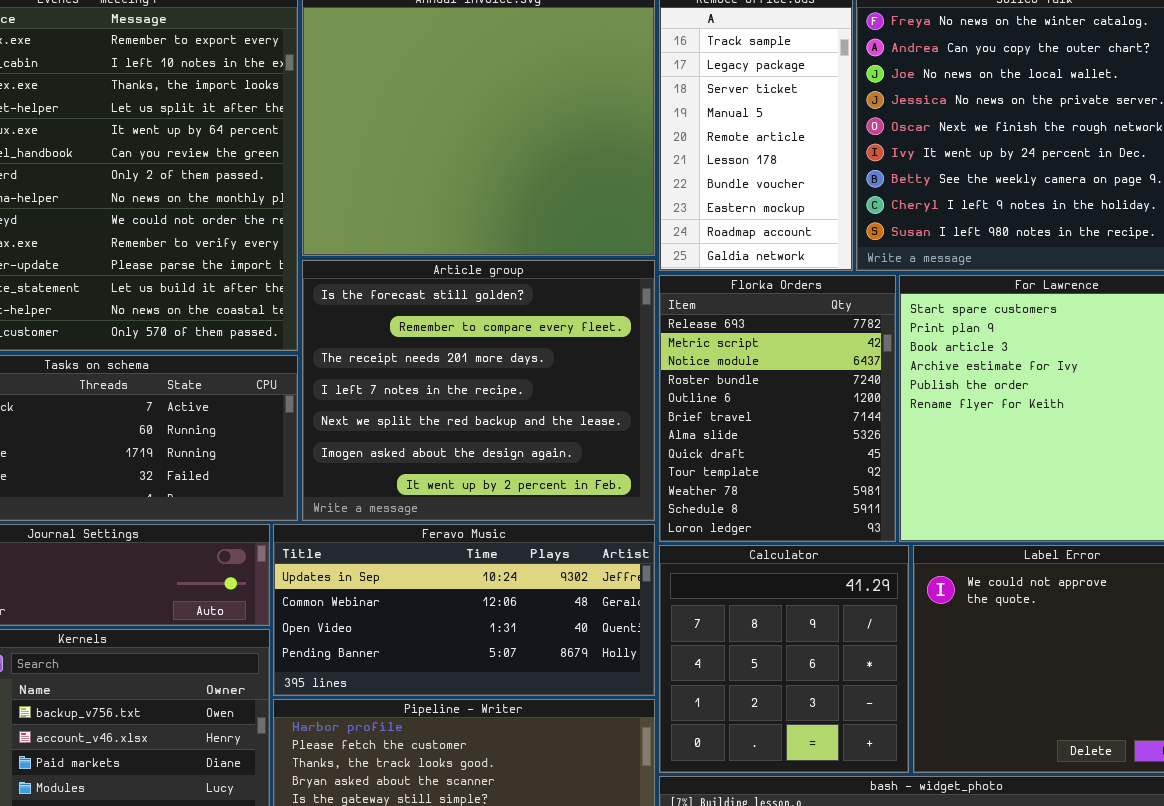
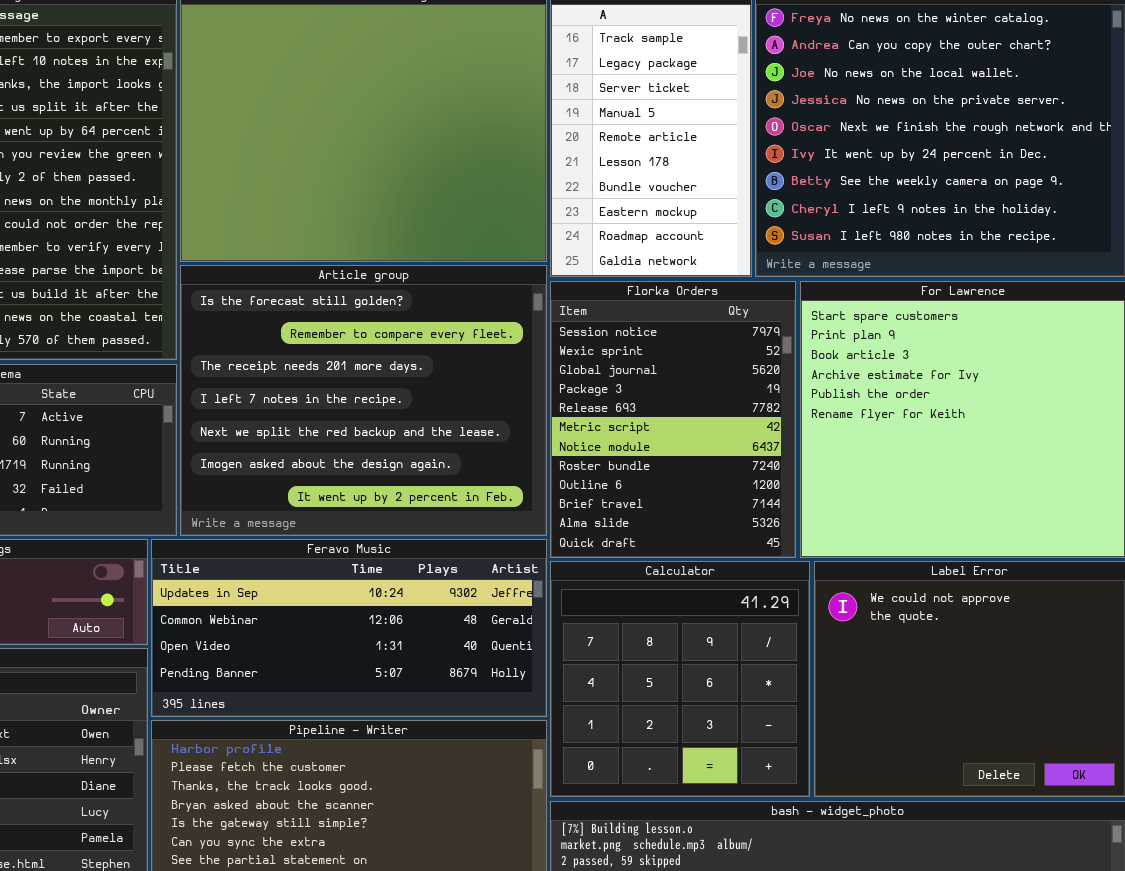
Florka Orders: [659,275,896,542] -> [550,281,796,558], scrolled up 4 rows

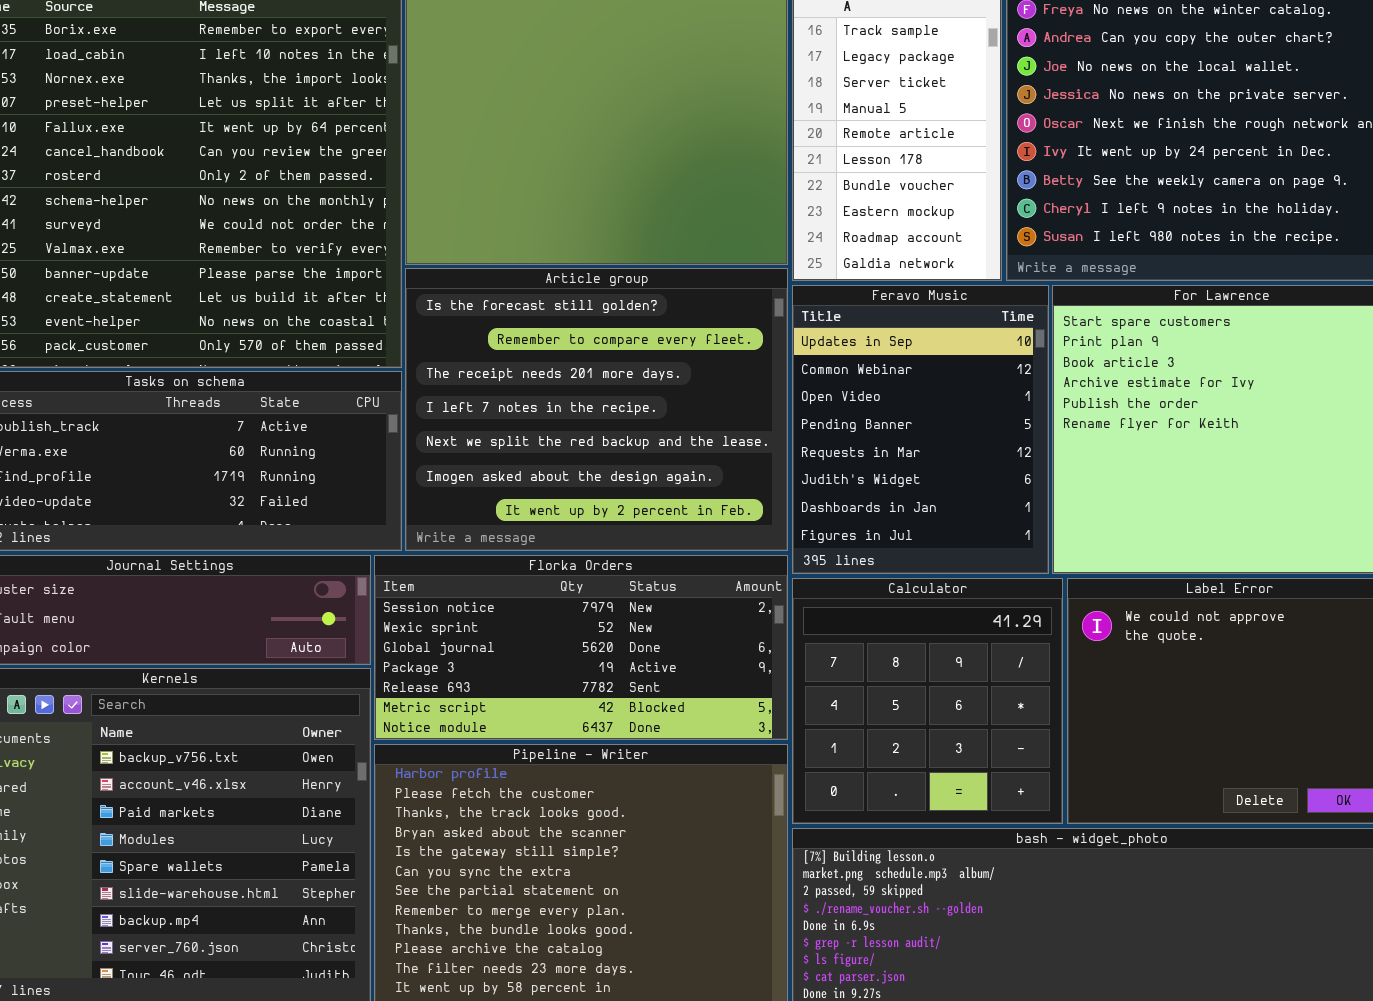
Florka Orders: [550,281,796,558] -> [374,555,788,740], moved, resized
Feravo Music: [151,539,547,717] -> [792,285,1049,574], moved, resized

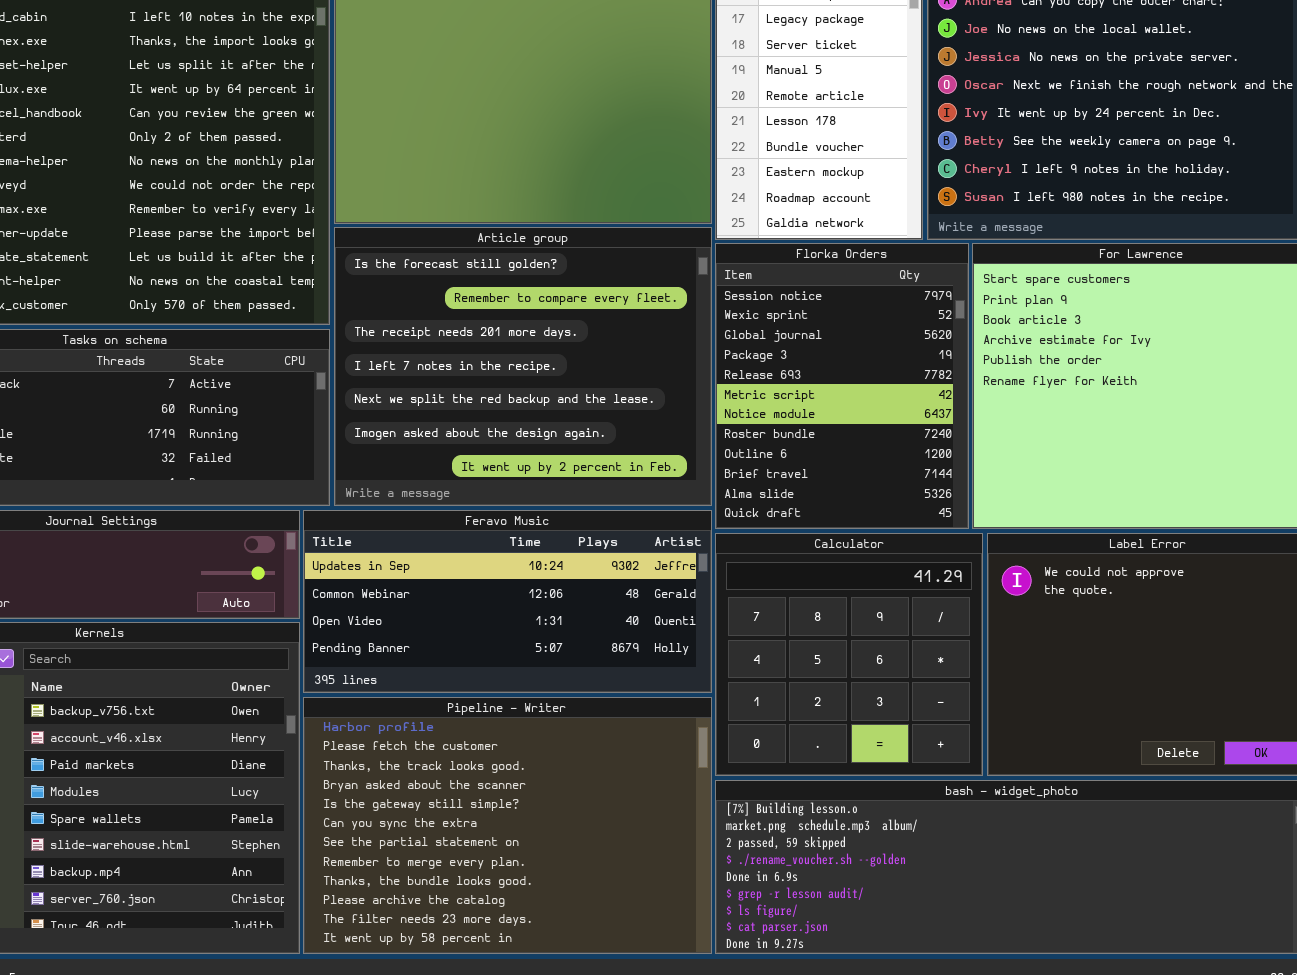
Feravo Music: [792,285,1049,574] -> [303,510,712,693], moved, resized
Florka Orders: [374,555,788,740] -> [715,243,969,529], moved, resized

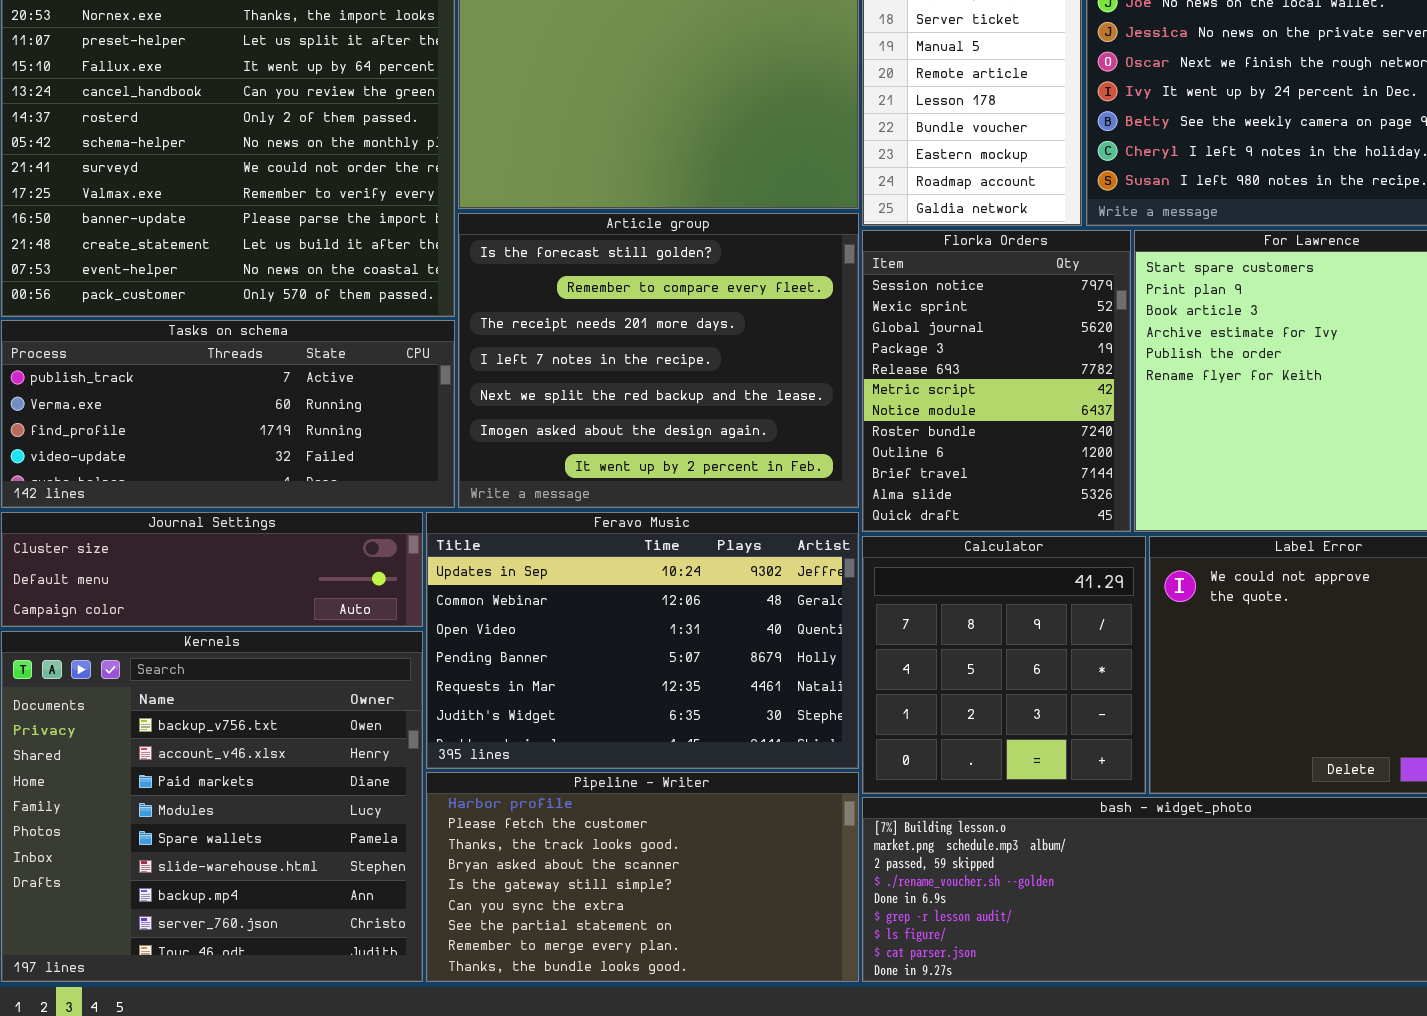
Feravo Music: [303,510,712,693] -> [426,512,859,769], resized
Pipeline - Writer: [303,697,712,954] -> [426,772,859,982], resized

